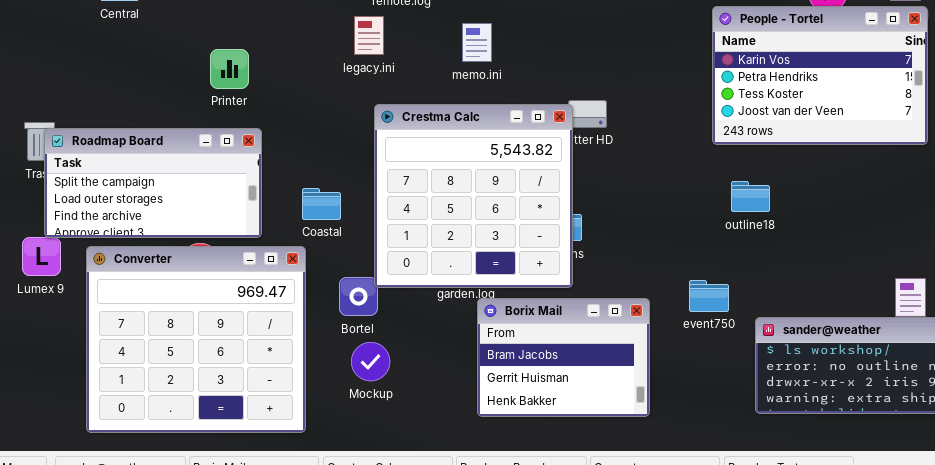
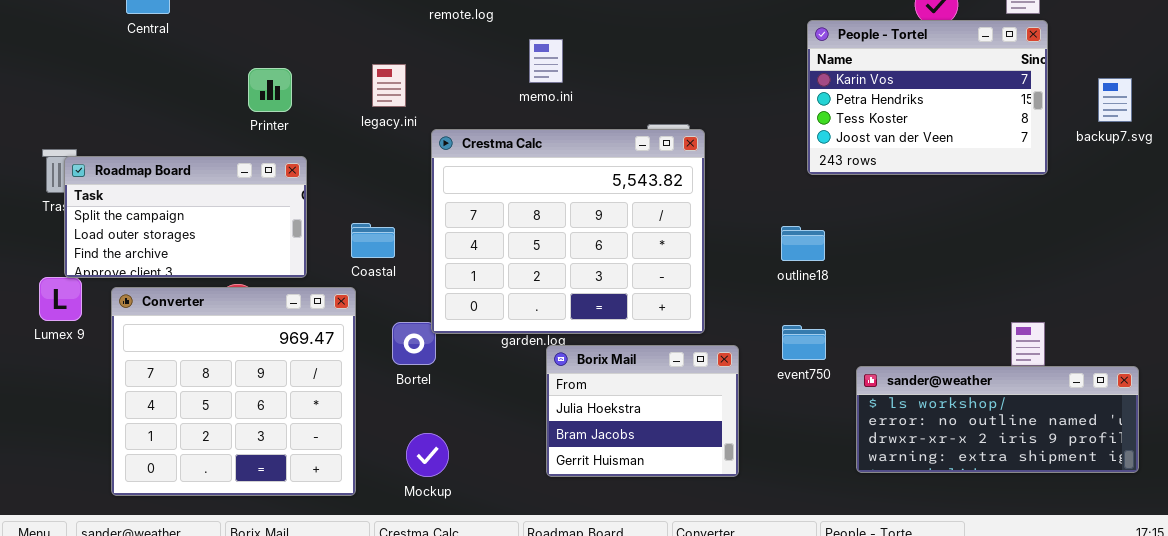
legacy.ini: [354,16,384,55] -> [372,64,406,107], moved
Crestma Calc: [374,104,573,288] -> [431,129,705,334], resized
outline18: [731,181,770,212] -> [781,226,825,261], moved
Borix Mail: [477,298,650,417] -> [546,345,739,477], scrolled up 1 row
Mockup: [351,342,390,381] -> [406,433,449,477], moved

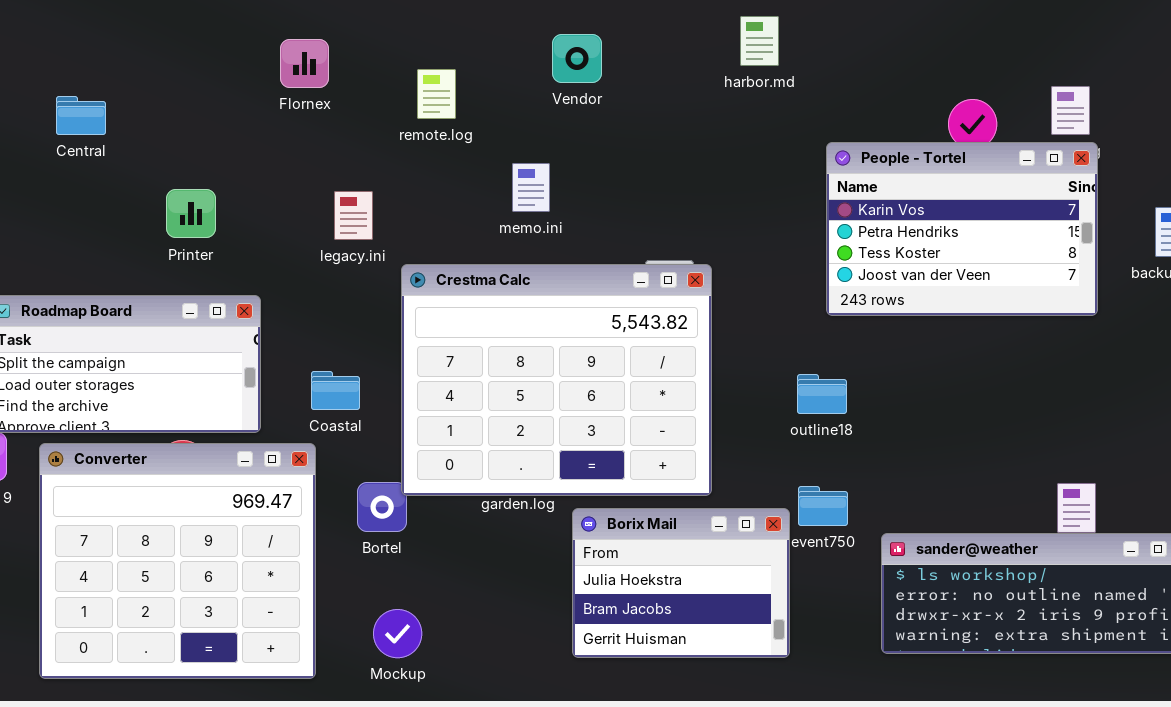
Printer: [248,68,292,112] -> [166,189,216,238], moved
Borix Mail: [546,345,739,477] -> [572,508,790,658], moved

